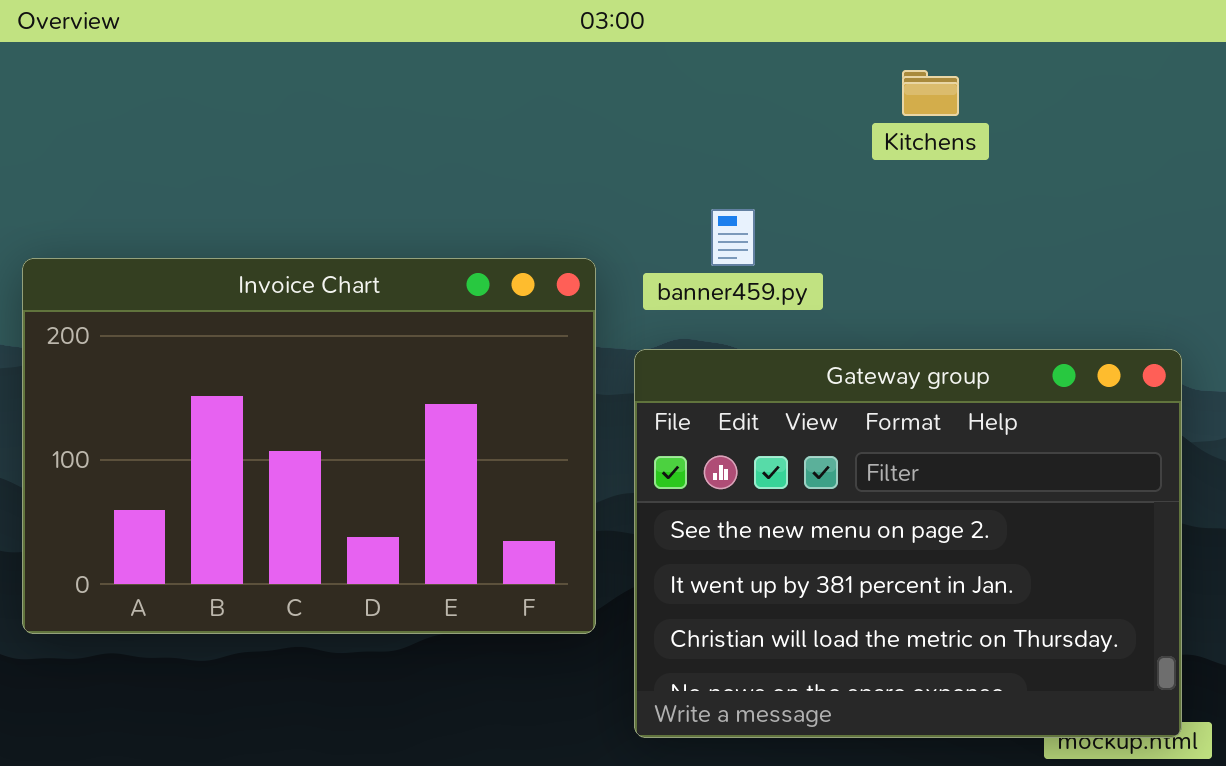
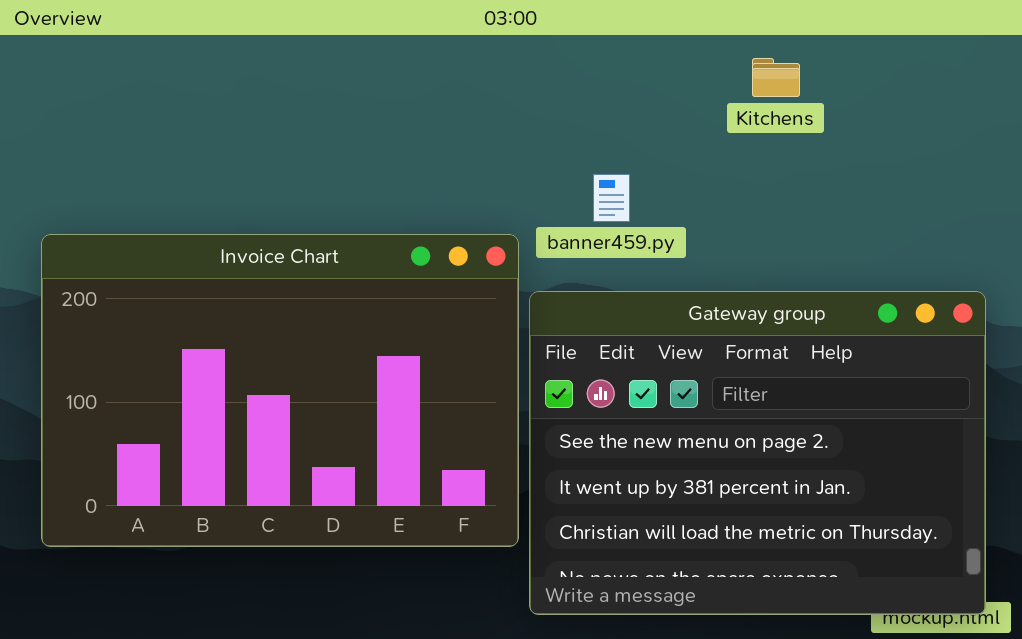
Invoice Chart: [22,258,596,634] -> [41,234,519,547], moved

